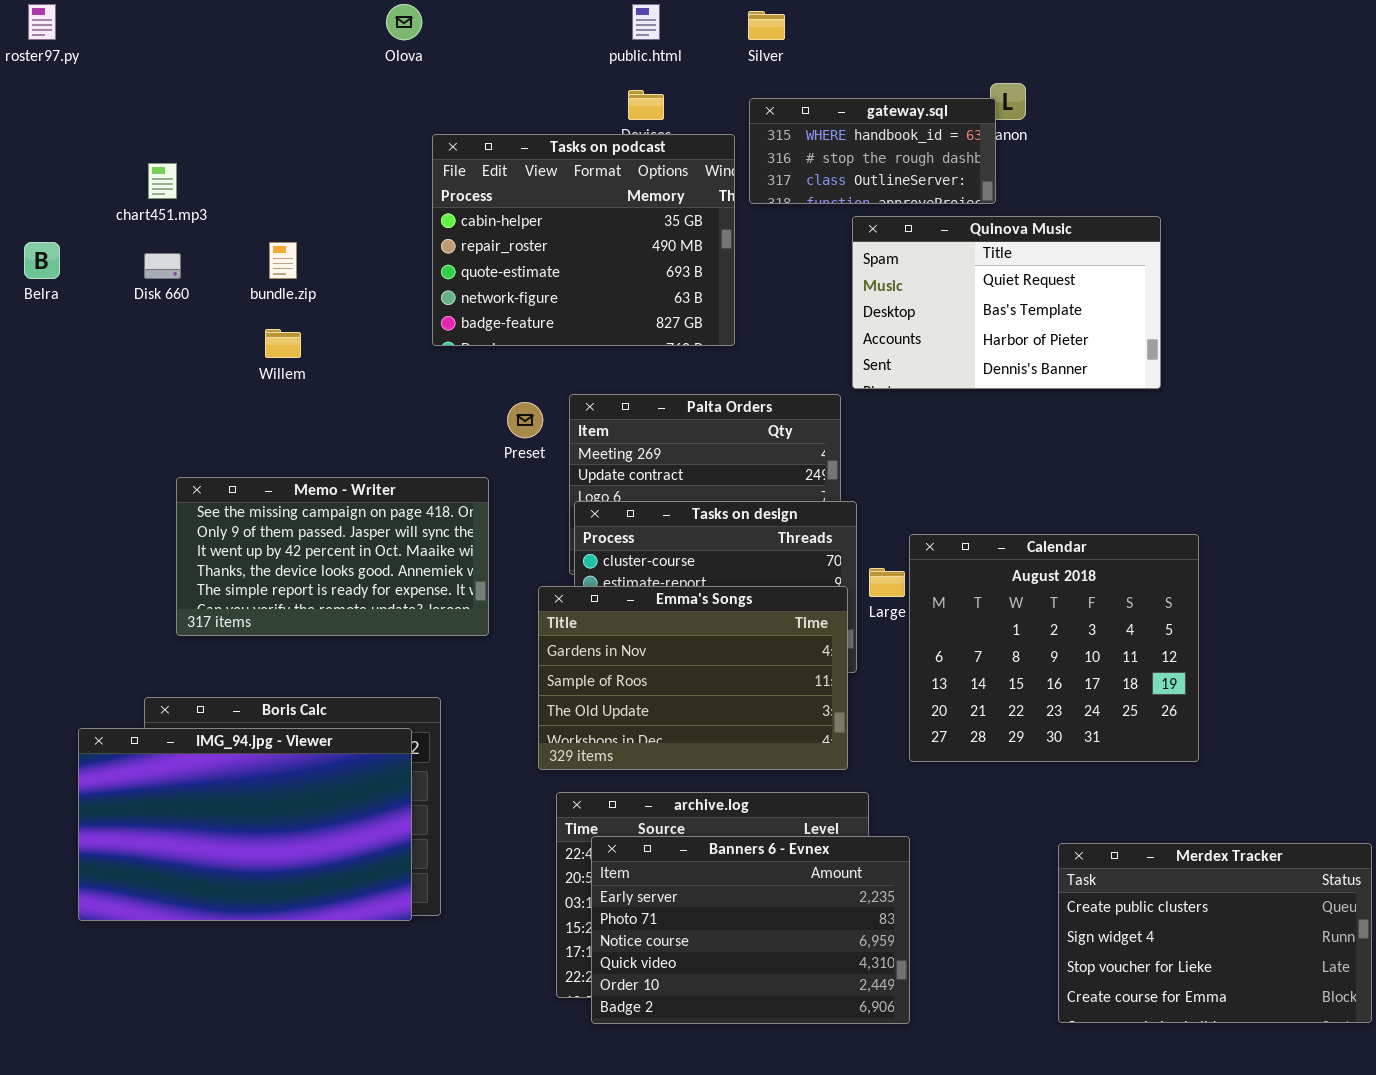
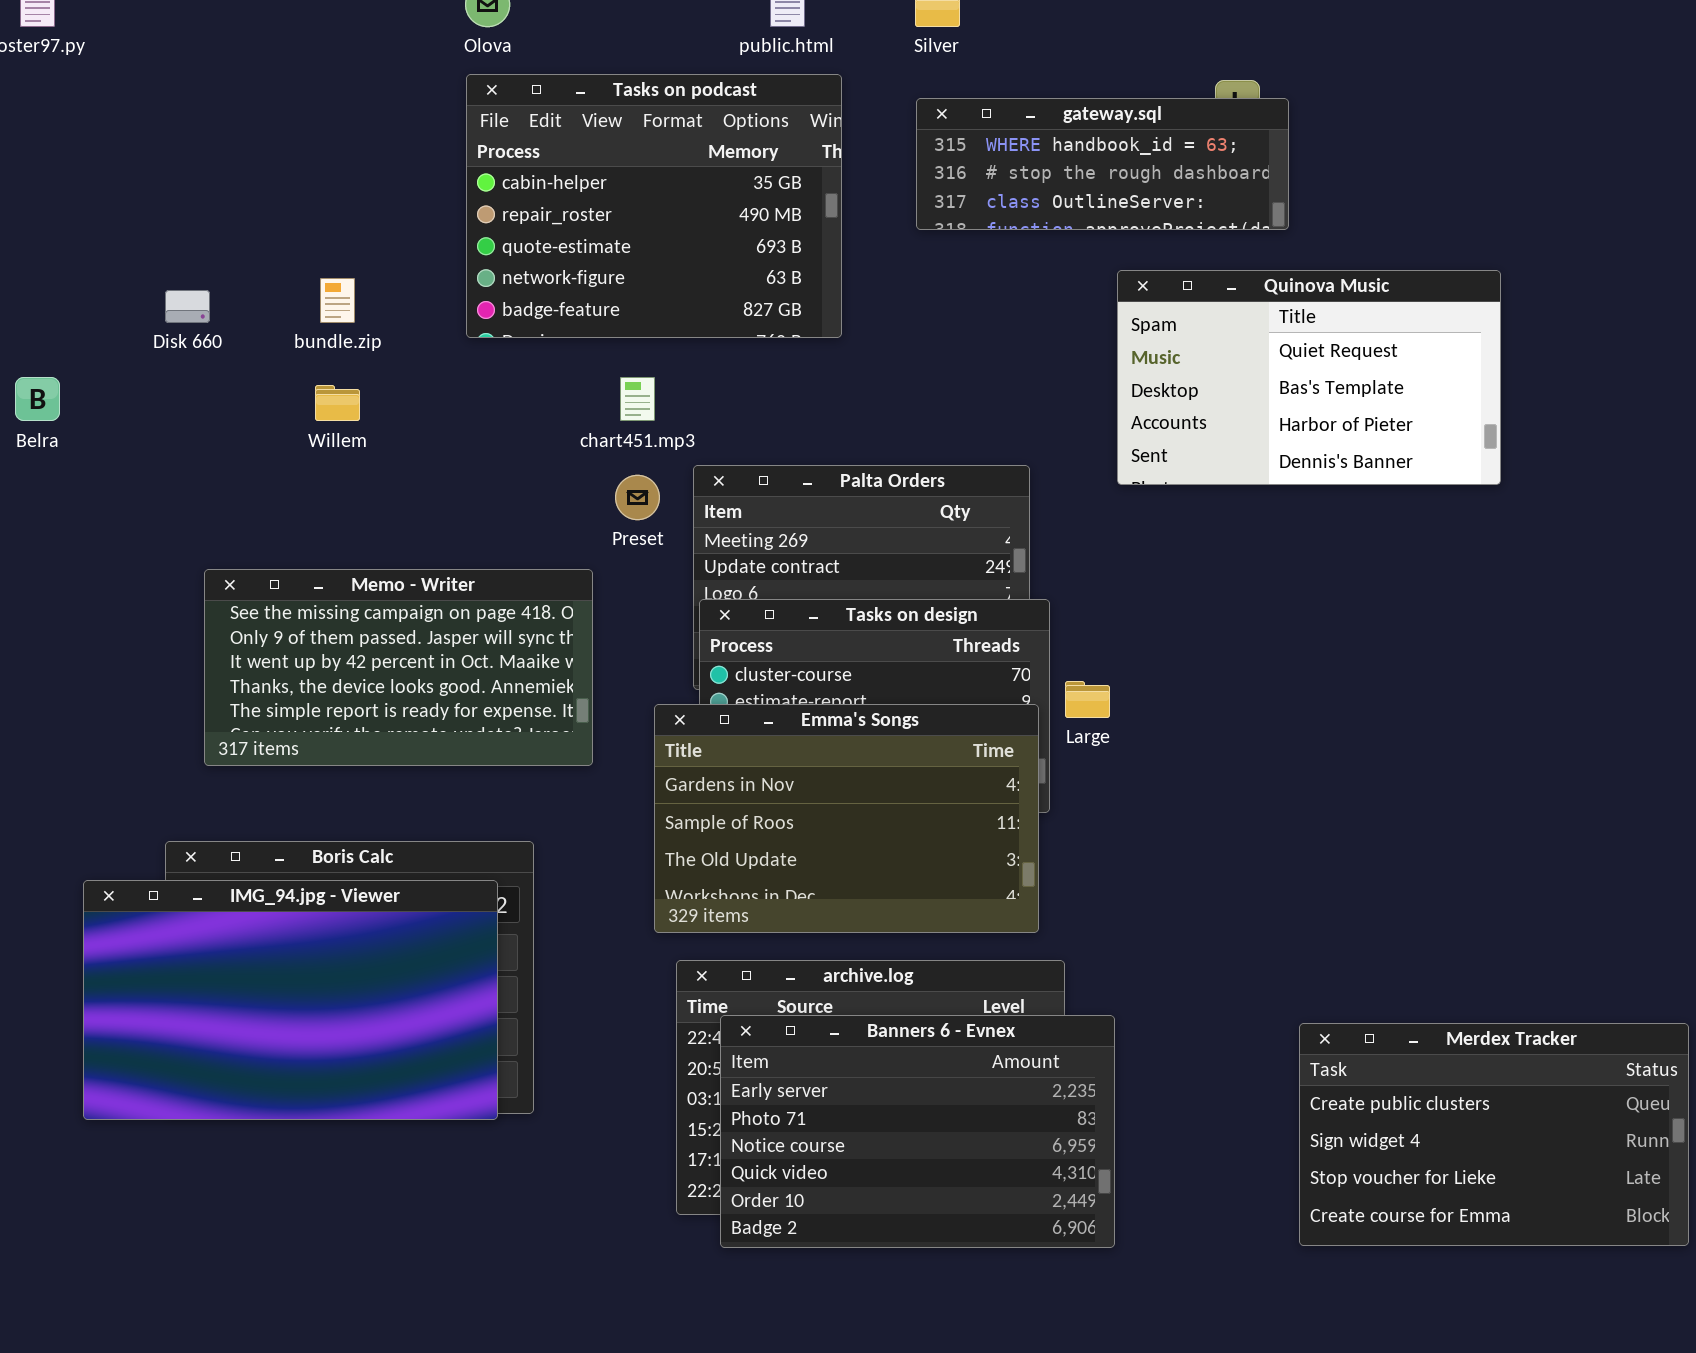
gateway.sql: [749,98,996,204] -> [916,98,1289,230], resized
Tasks on podcast: [432,134,735,346] -> [466,74,842,338], moved
chart451.mp3: [148,163,177,199] -> [620,377,655,421], moved
Quinova Music: [852,216,1161,389] -> [1117,270,1501,485], moved
Belra: [24,242,60,279] -> [15,377,60,421], moved
Calendar: [909,534,1199,762] -> none, closed

